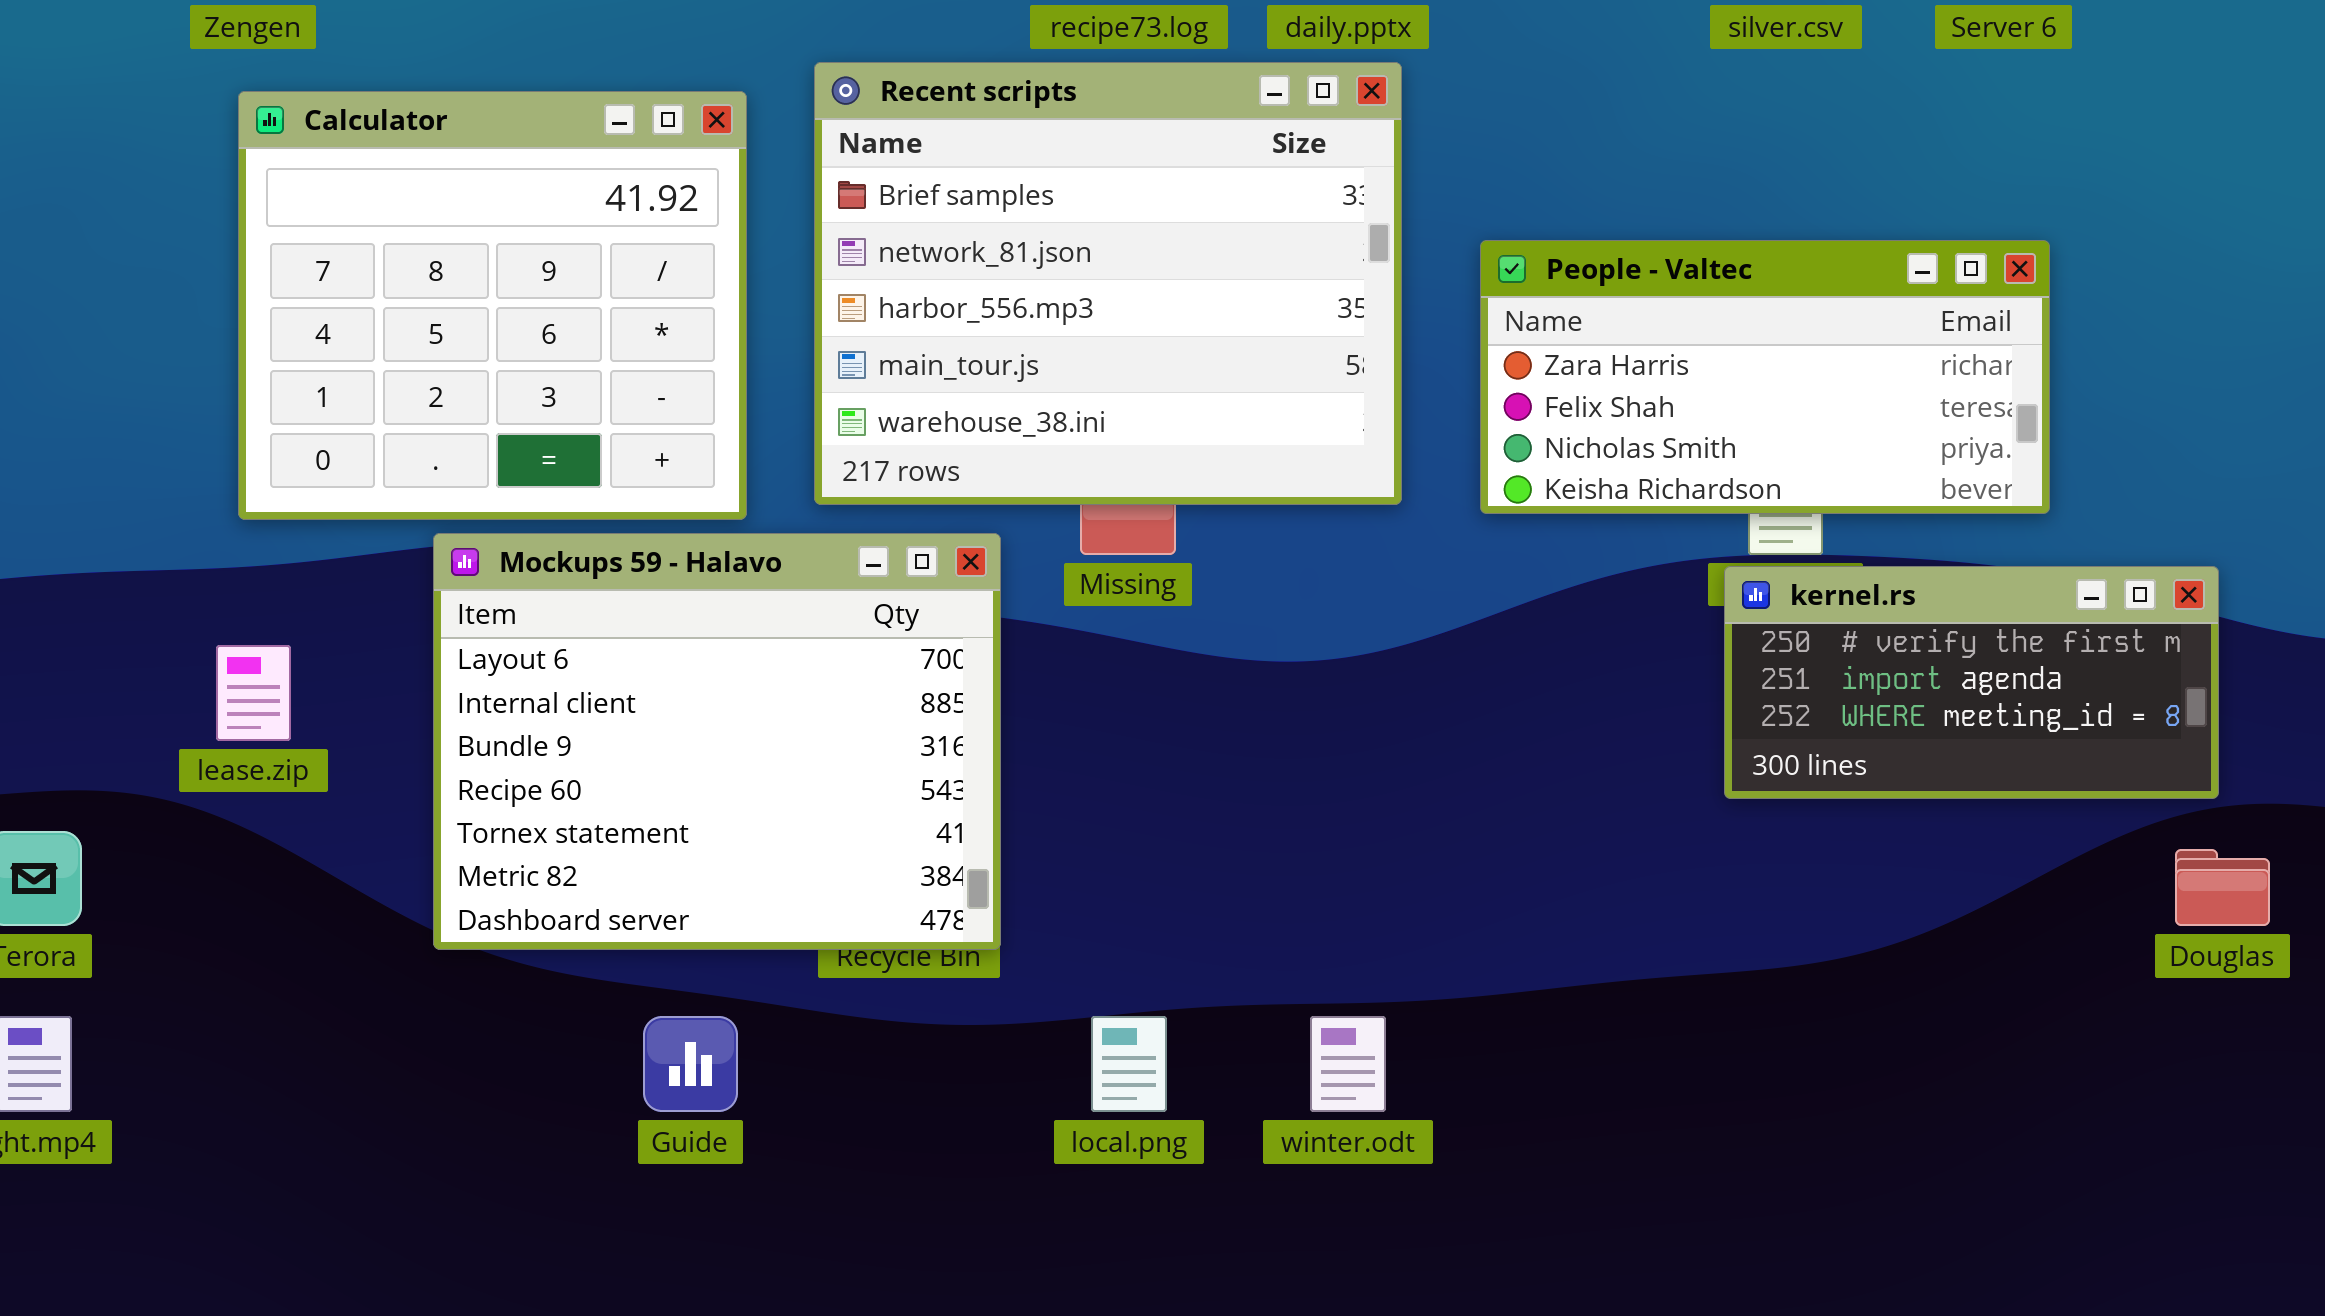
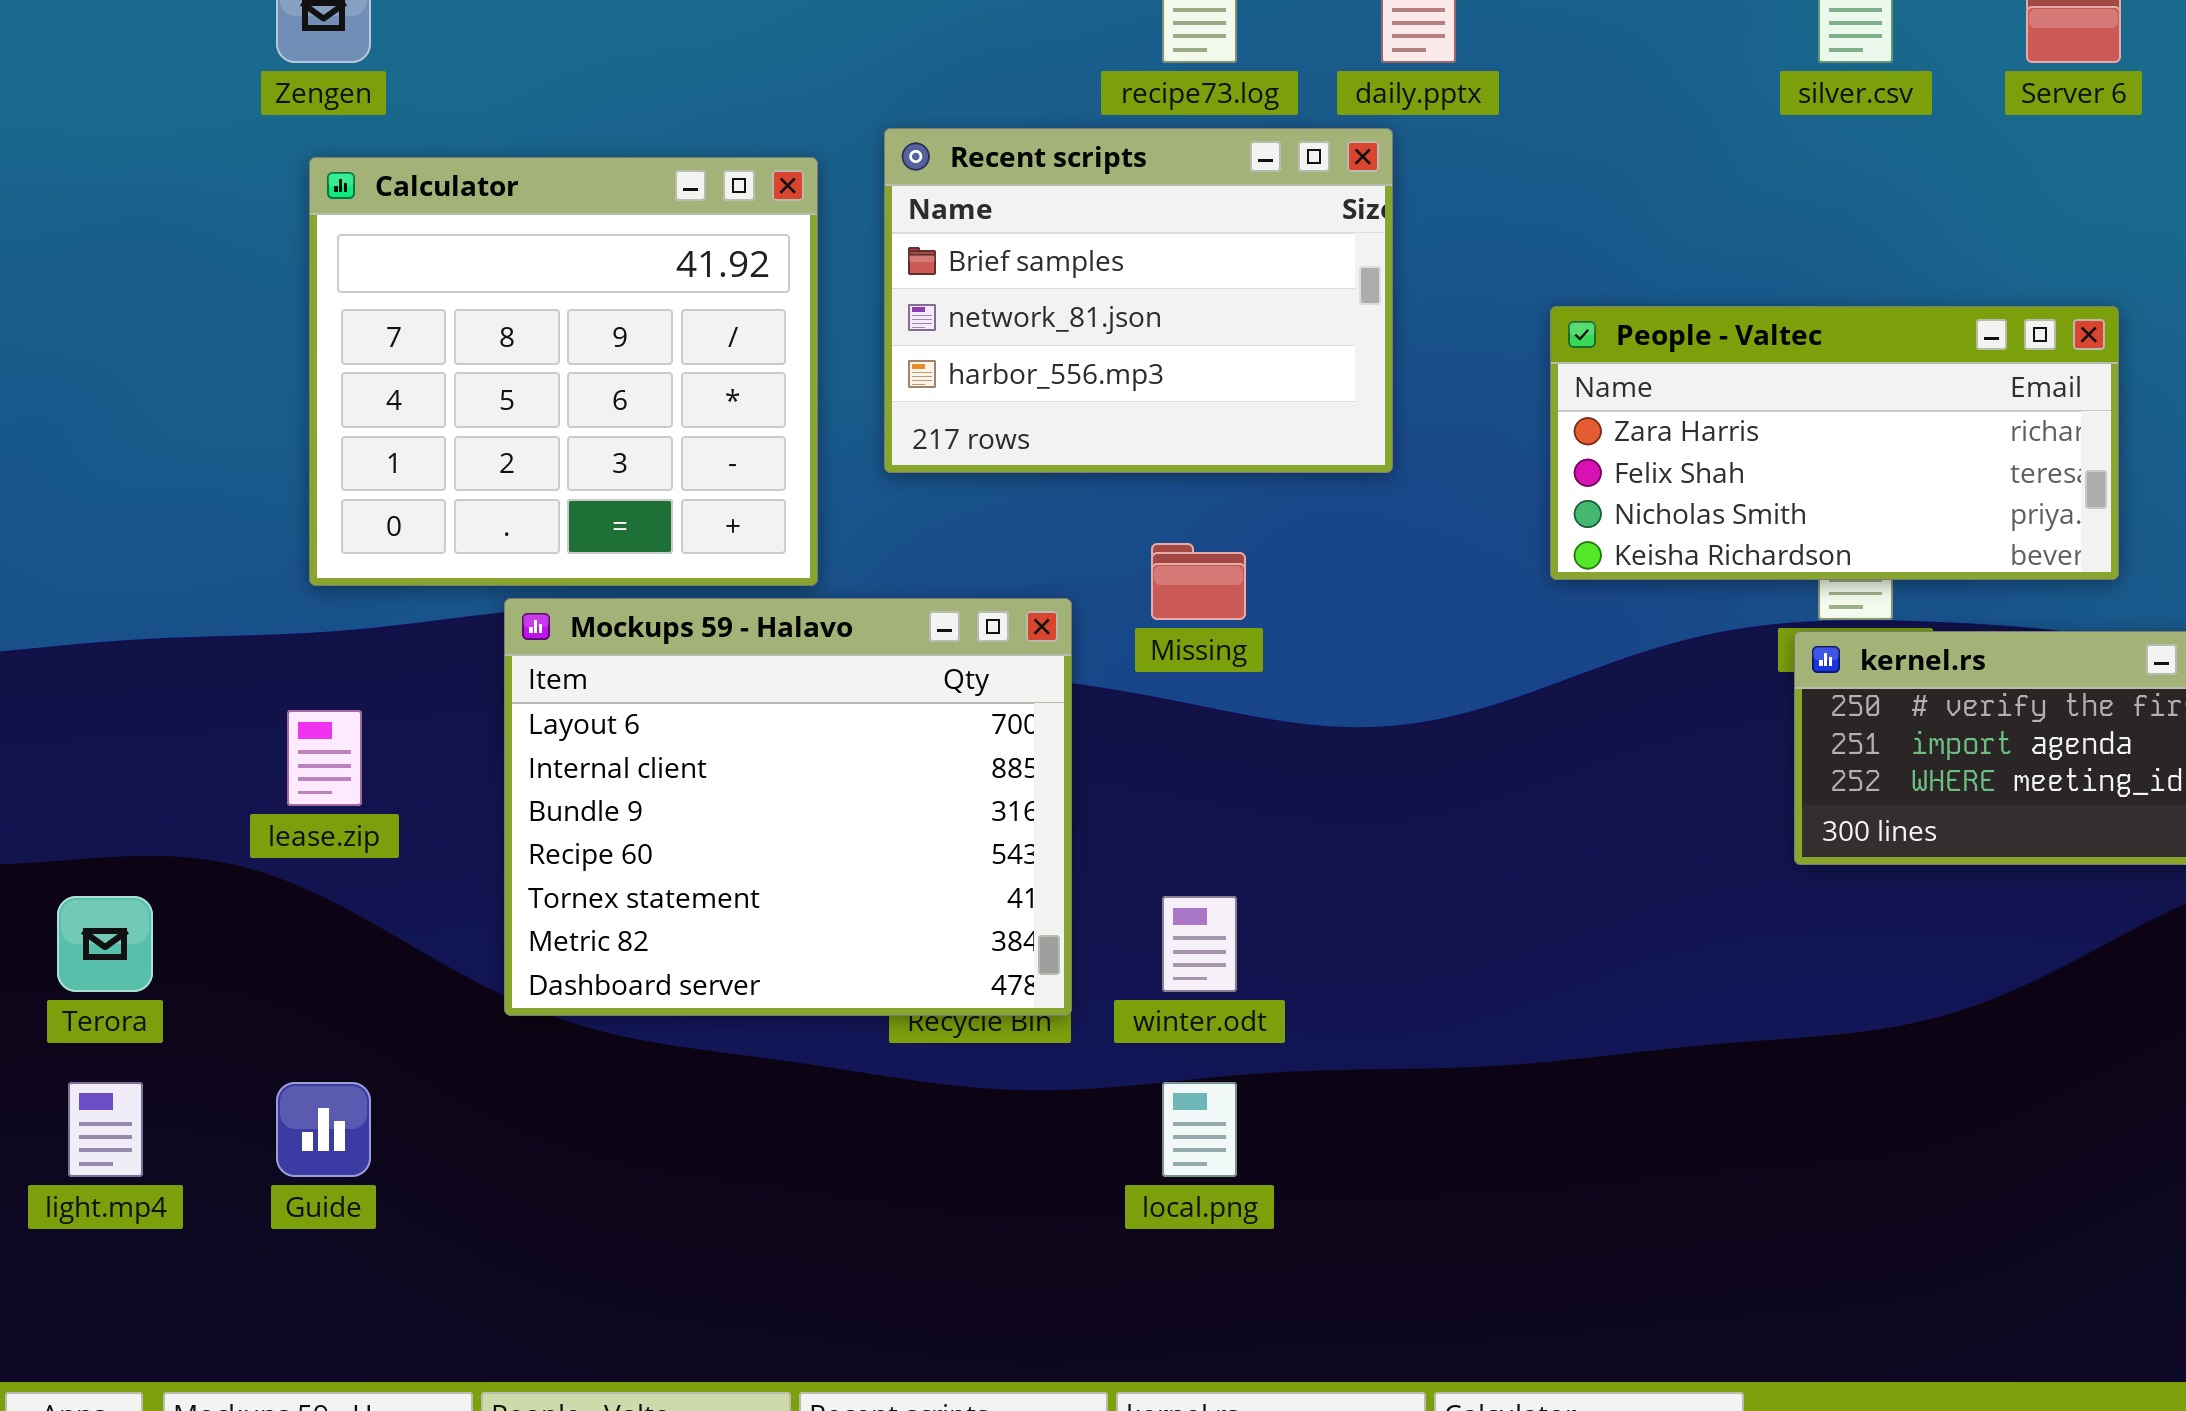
Recent scripts: [814,62,1402,505] -> [884,128,1393,473], resized
Guide: [643,1016,738,1112] -> [276,1082,371,1177], moved
winter.odt: [1310,1016,1386,1112] -> [1162,896,1237,992], moved

